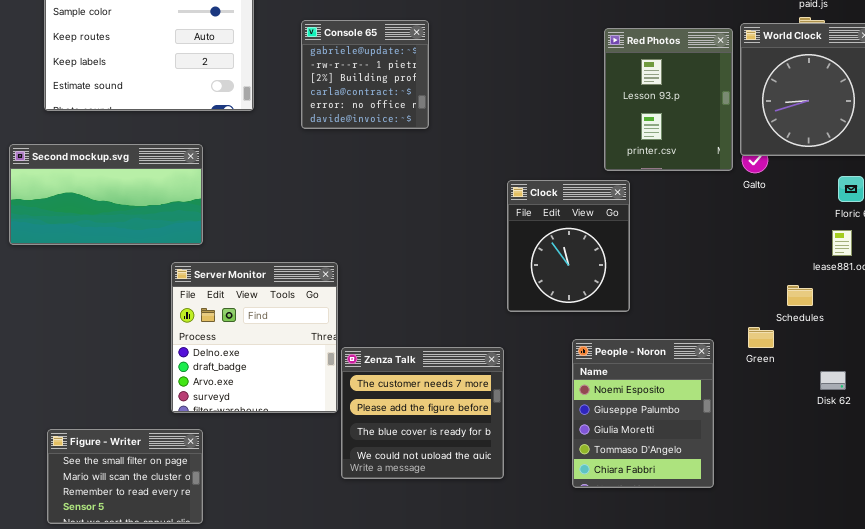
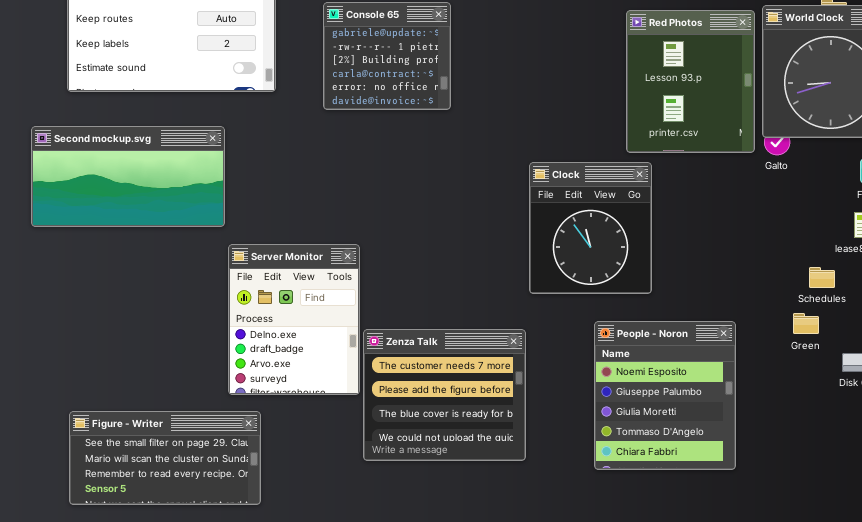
Server Monitor: [171,262,338,413] -> [228,244,360,395], resized
Green: [748,327,774,348] -> [793,313,819,334], moved
Figure - Writer: [47,429,203,524] -> [69,411,261,505], resized

